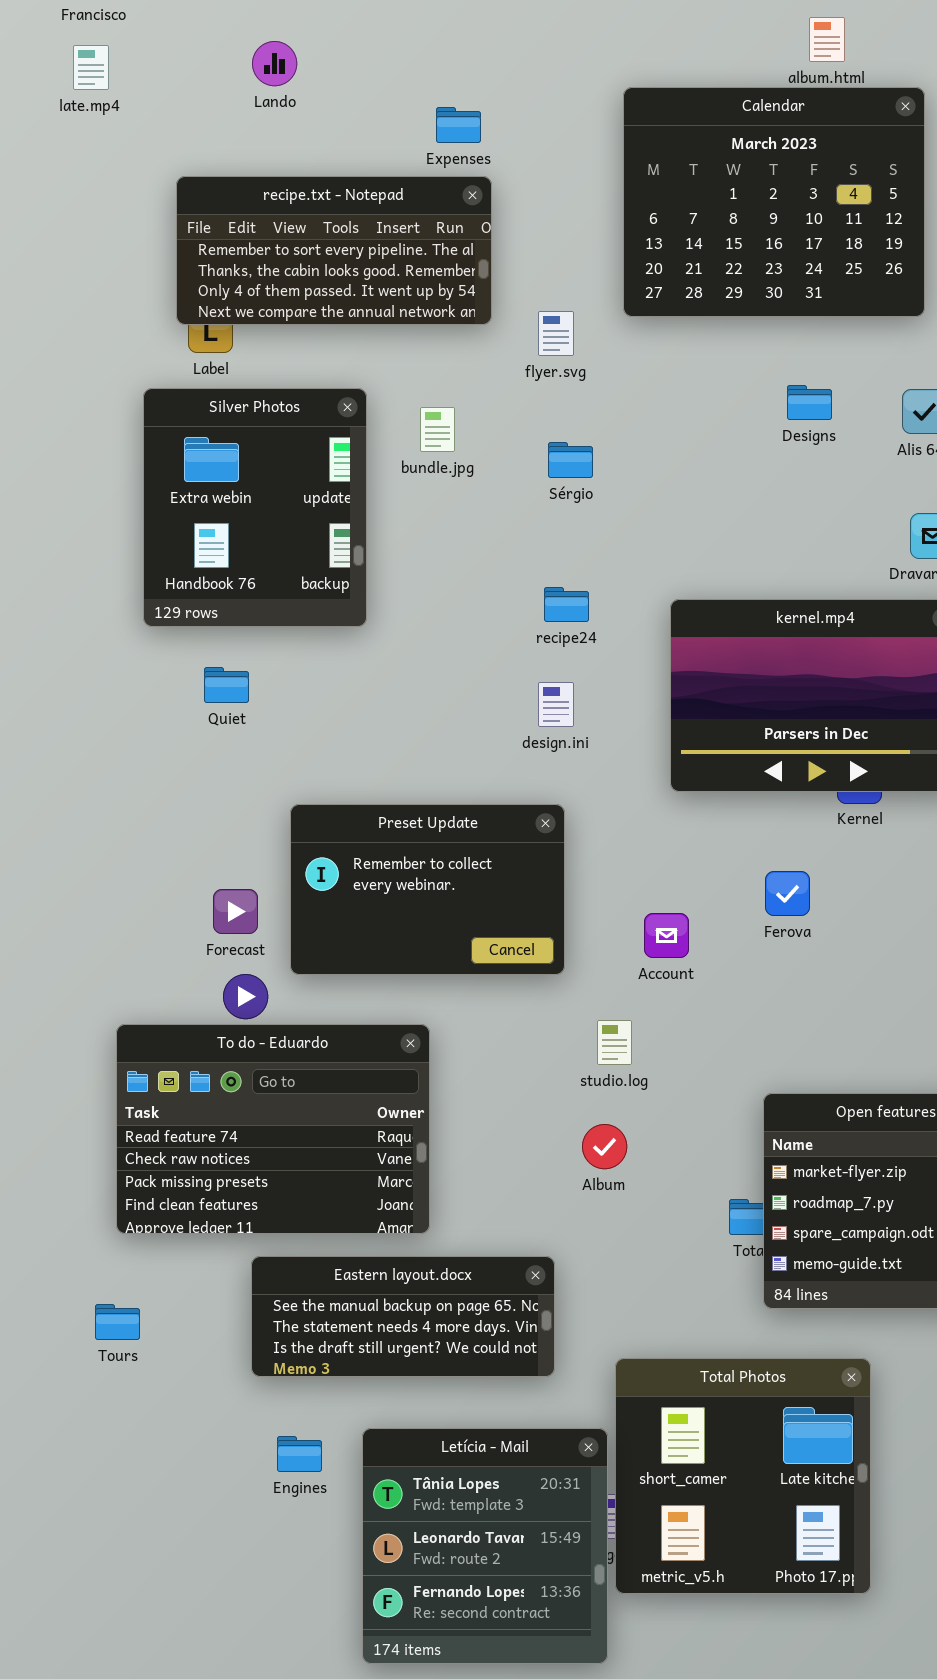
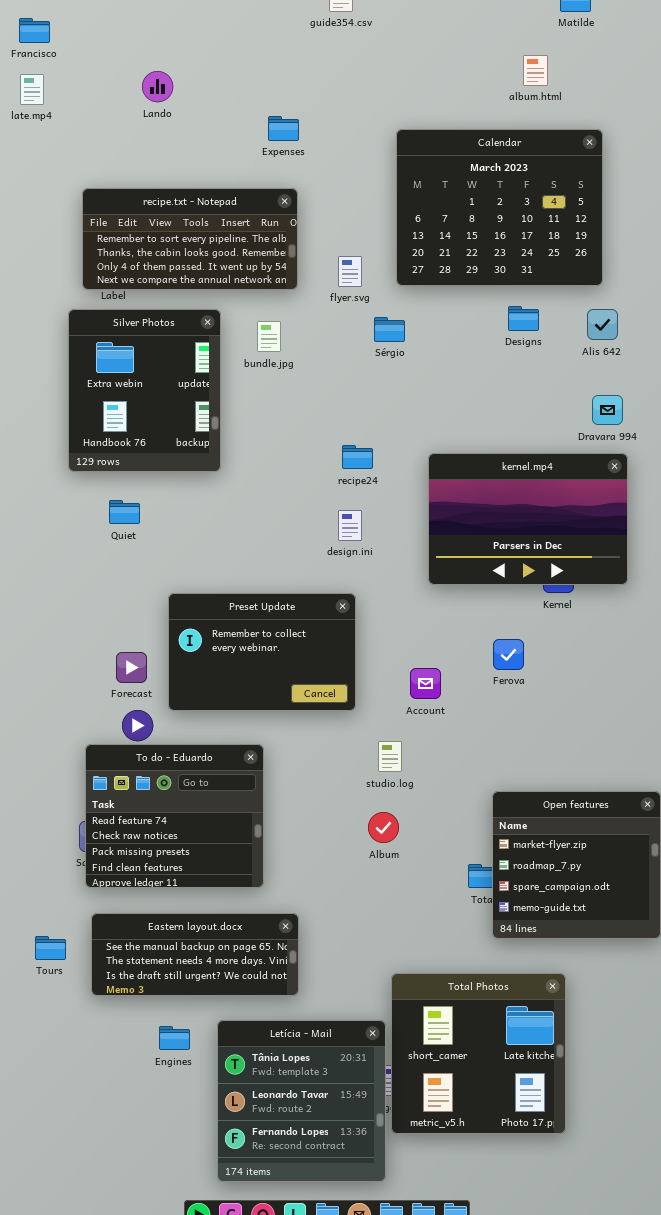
Calendar: [623,87,925,317] -> [396,129,603,286], moved
recipe.txt - Notepad: [176,176,492,325] -> [82,188,298,290], moved
Sérgio: [548,442,593,478] -> [374,317,405,342], moved
To do - Eduardo: [116,1024,430,1234] -> [85,744,264,888], resized
Eastern layout.docx: [251,1256,555,1377] -> [91,913,299,996], moved

